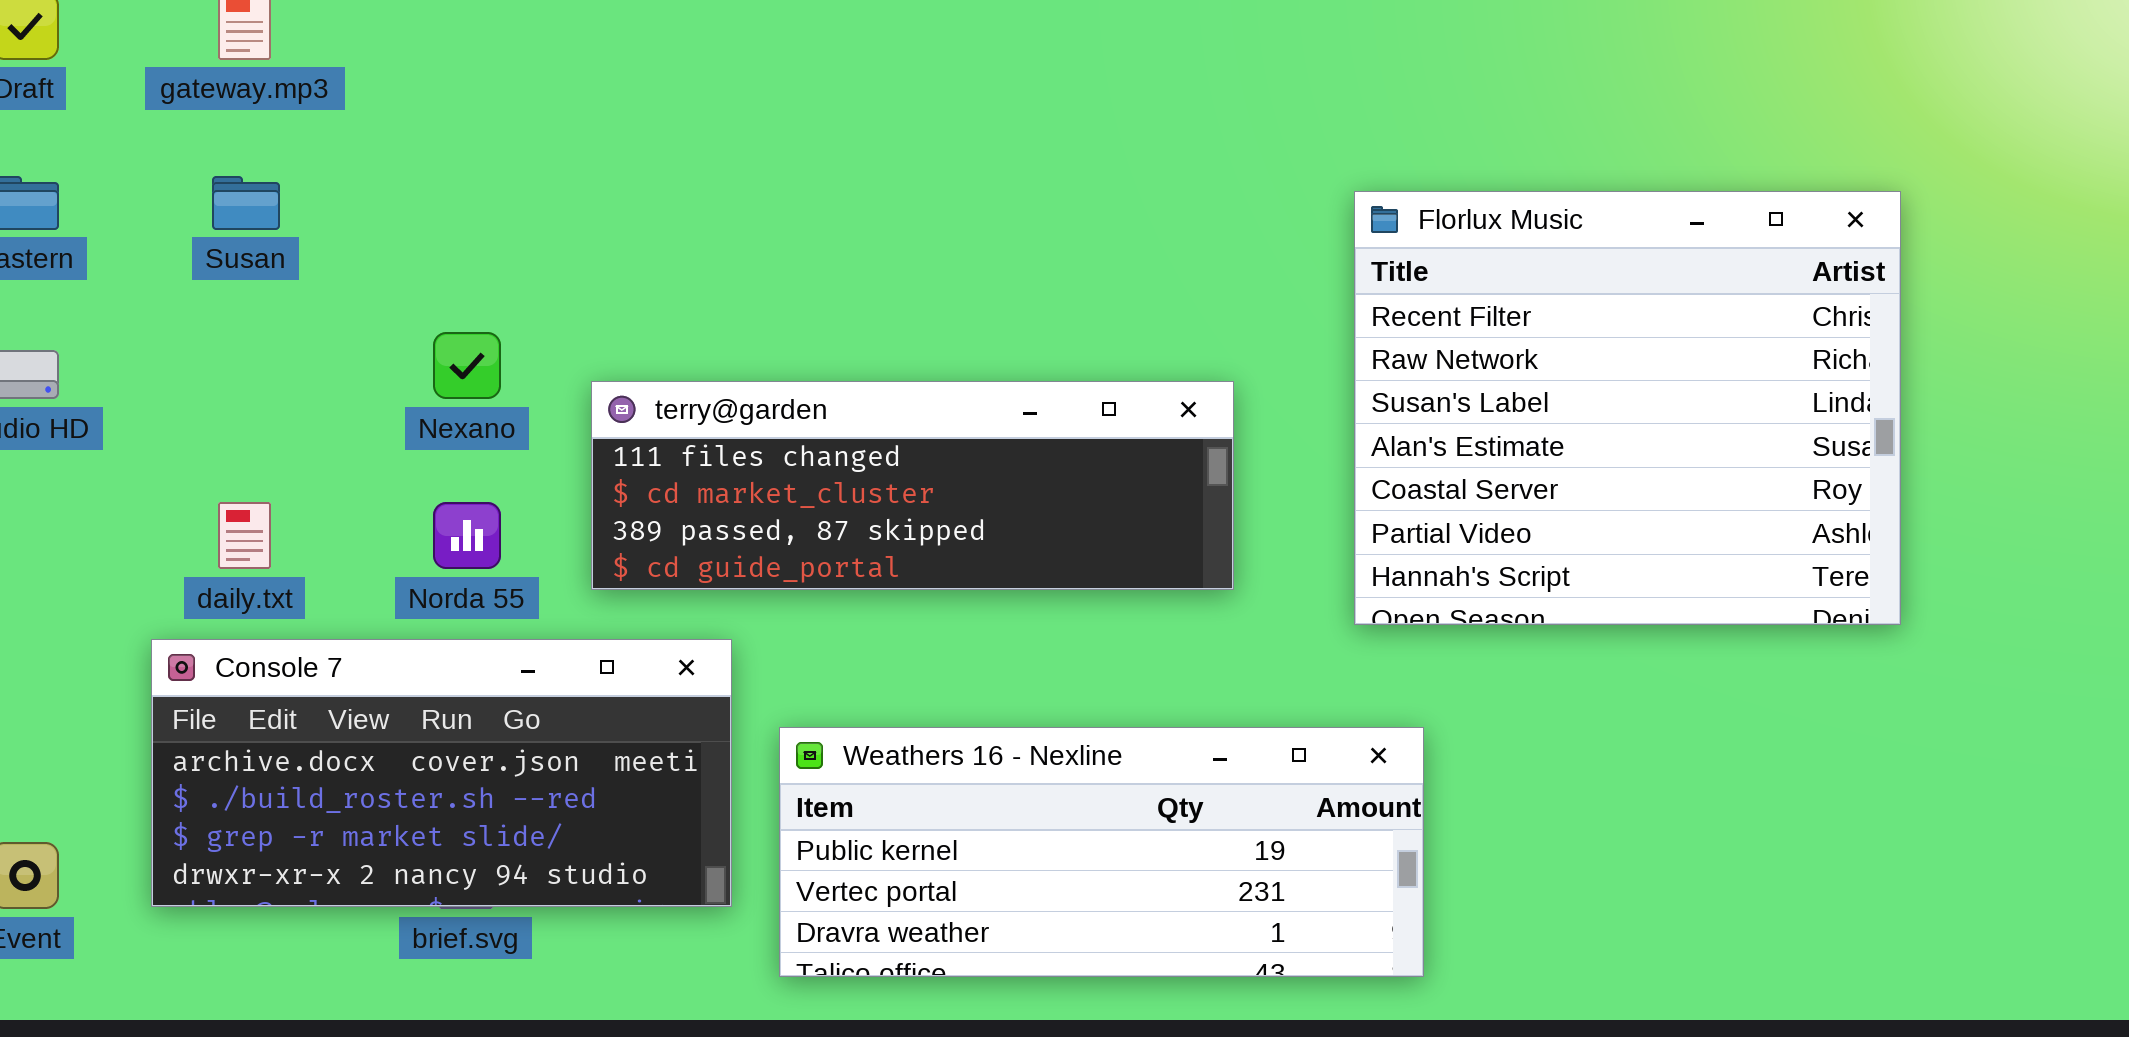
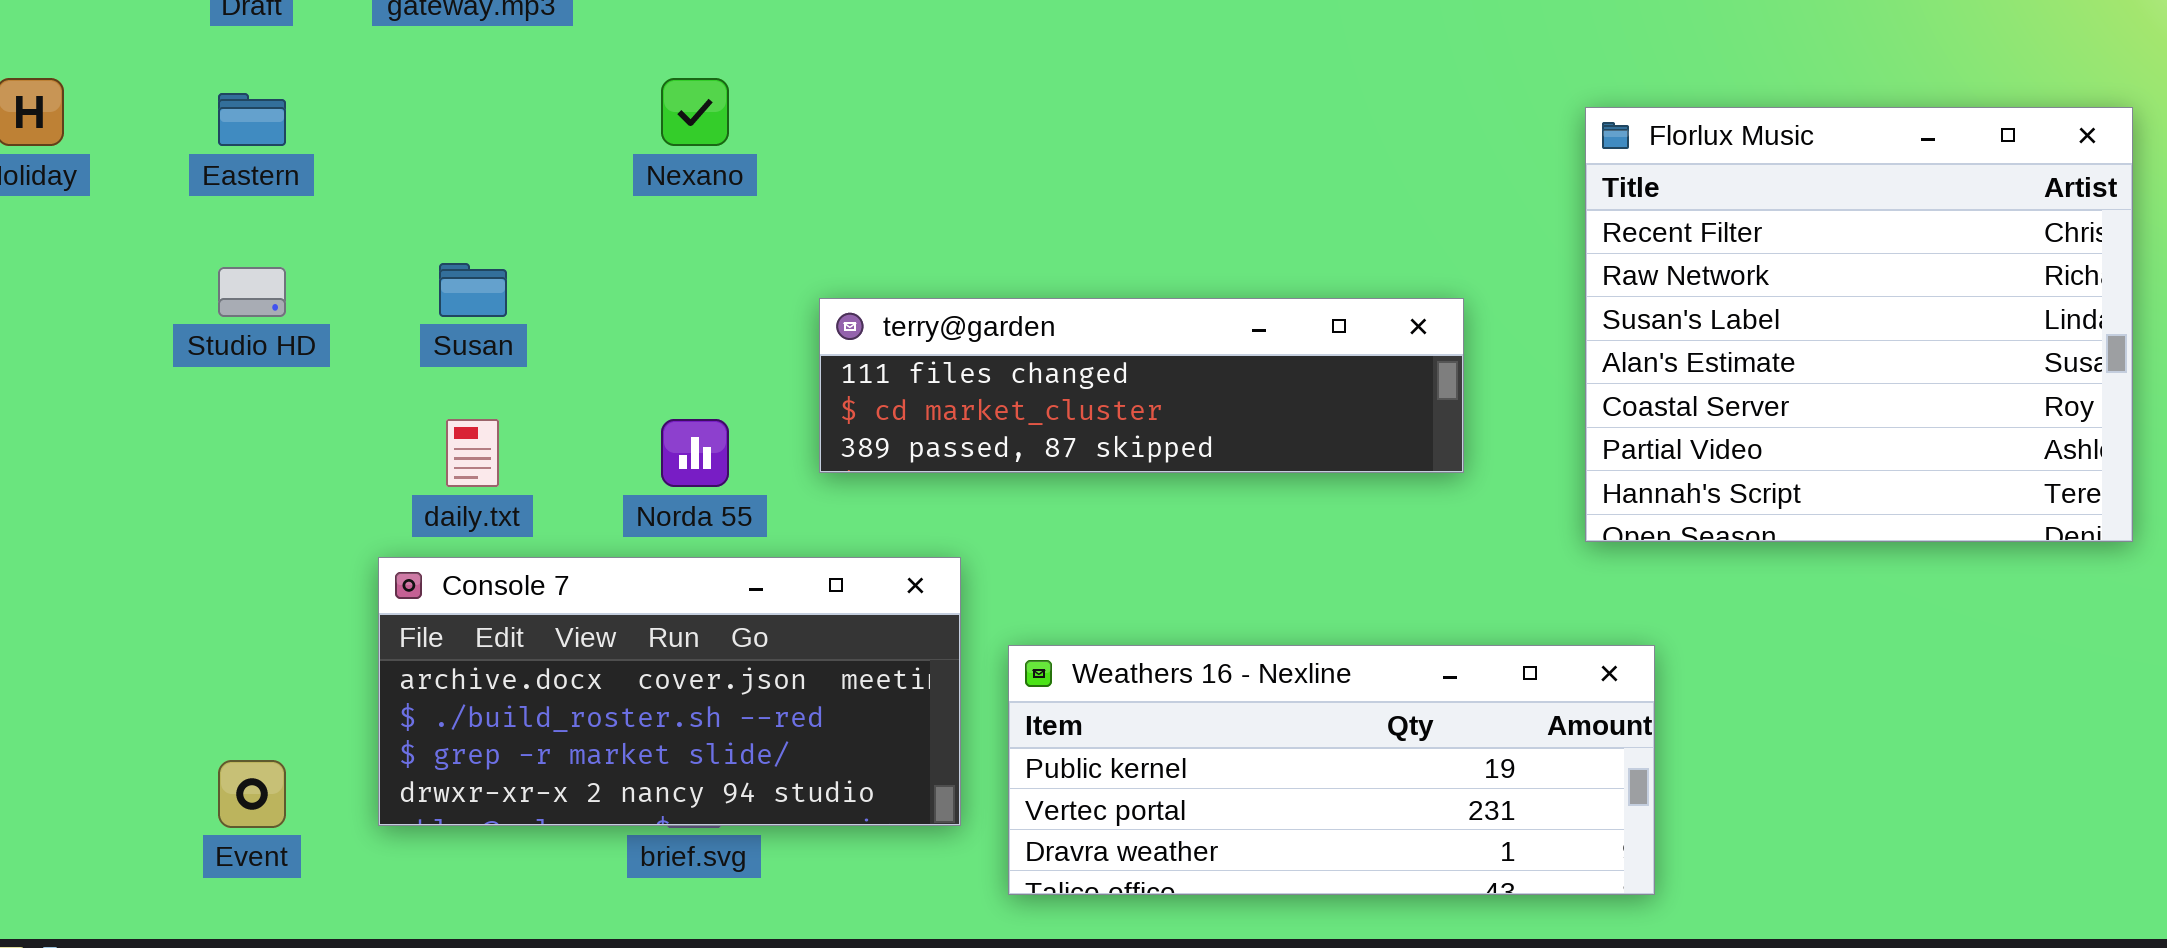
Susan: [212,176,280,230] -> [439,263,507,317], moved
Nexano: [433,332,501,399] -> [661,78,729,146], moved
terry@garden: [591,381,1234,590] -> [819,298,1464,473], resized

